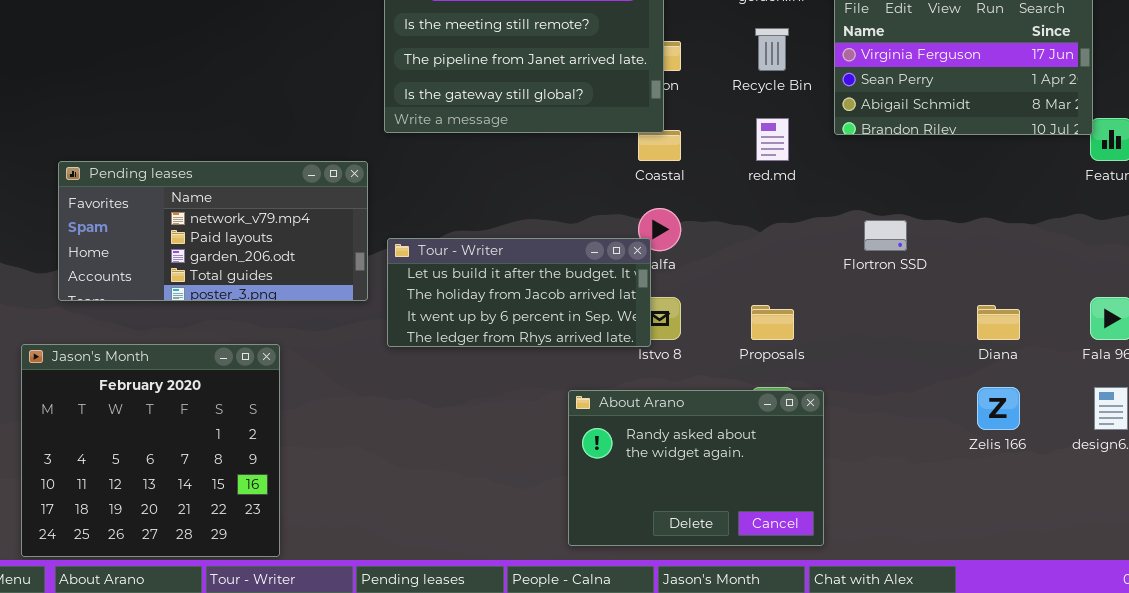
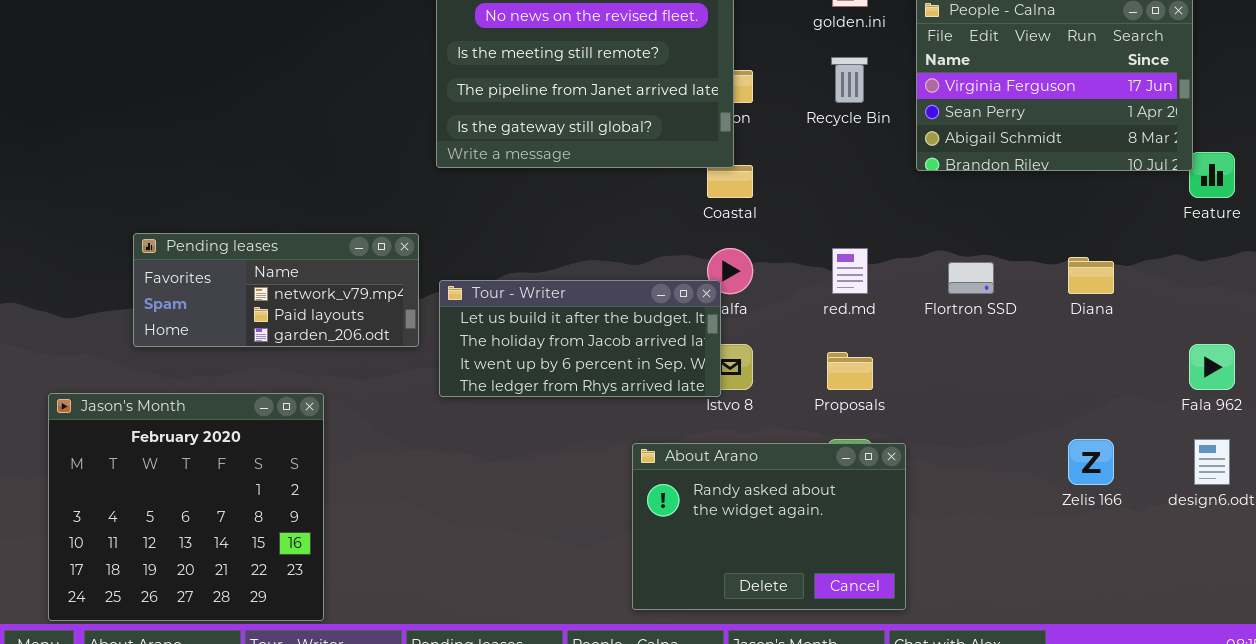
red.md: [756,118,789,161] -> [832,248,868,294], moved
Pending leases: [58,161,368,301] -> [133,233,419,347], resized
Diana: [977,305,1020,340] -> [1068,257,1114,294], moved

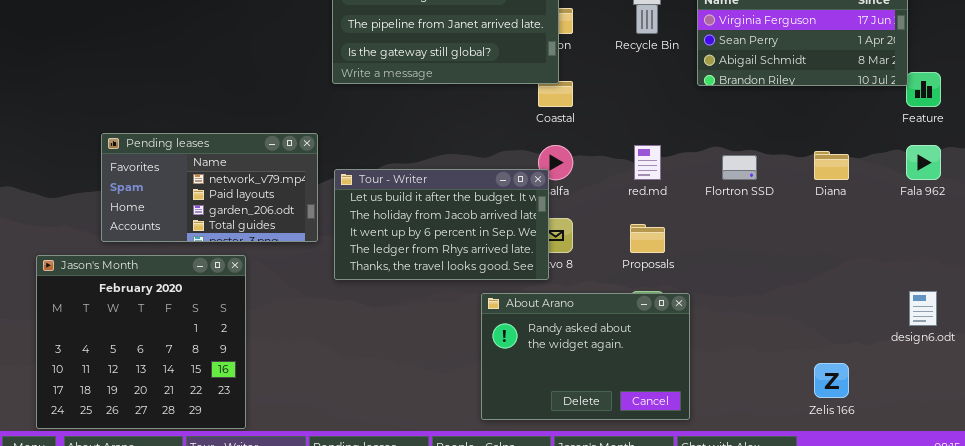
Pending leases: [133,233,419,347] -> [101,133,318,242], resized
Tour - Writer: [439,280,721,397] -> [334,169,549,280], resized
Fala 962: [1189,344,1235,390] -> [906,145,941,180], moved
Zelis 166: [1068,439,1114,485] -> [814,363,849,398], moved

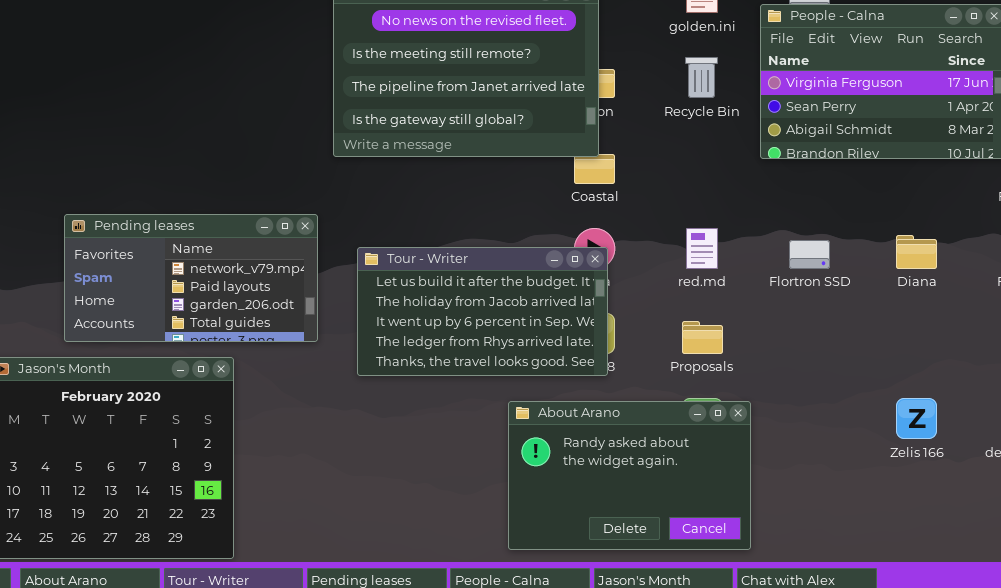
Tour - Writer: [334,169,549,280] -> [357,247,608,376], moved
Zelis 166: [814,363,849,398] -> [896,398,937,439], moved

